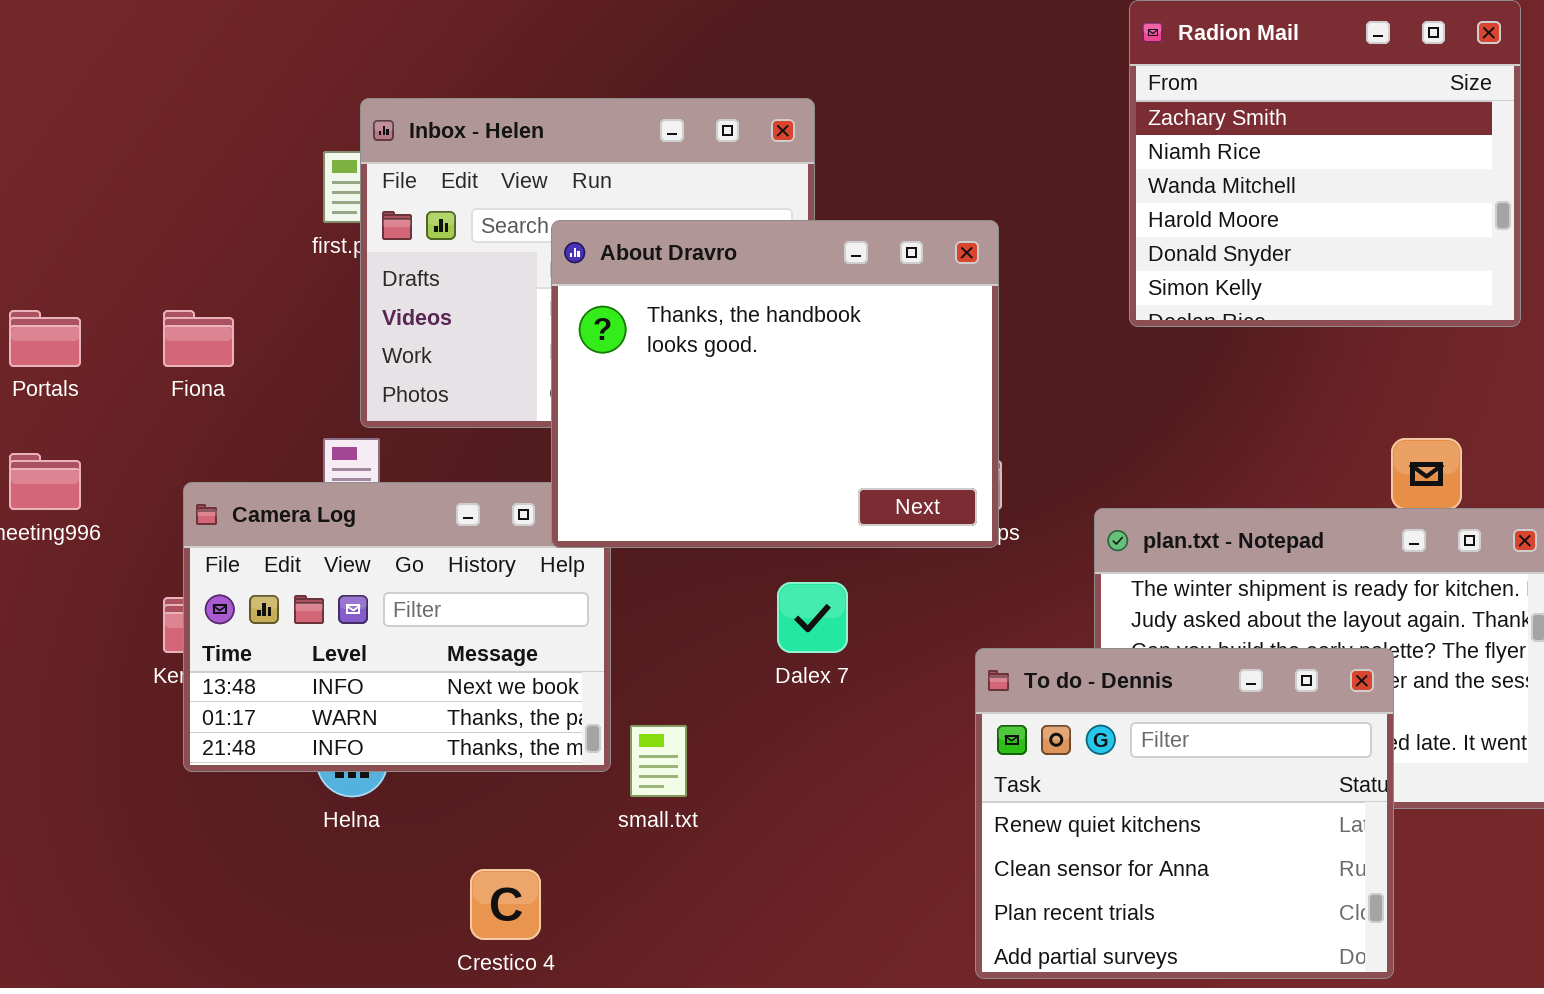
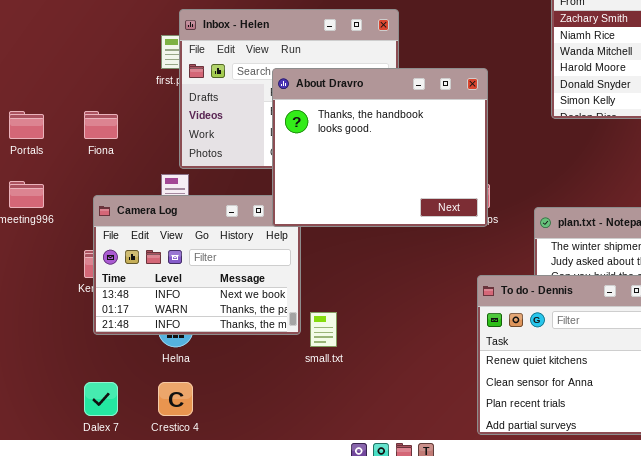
Dalex 7: [777,582,848,653] -> [84,382,118,416], moved
Crestico 4: [470,869,541,940] -> [158,382,193,416], moved

